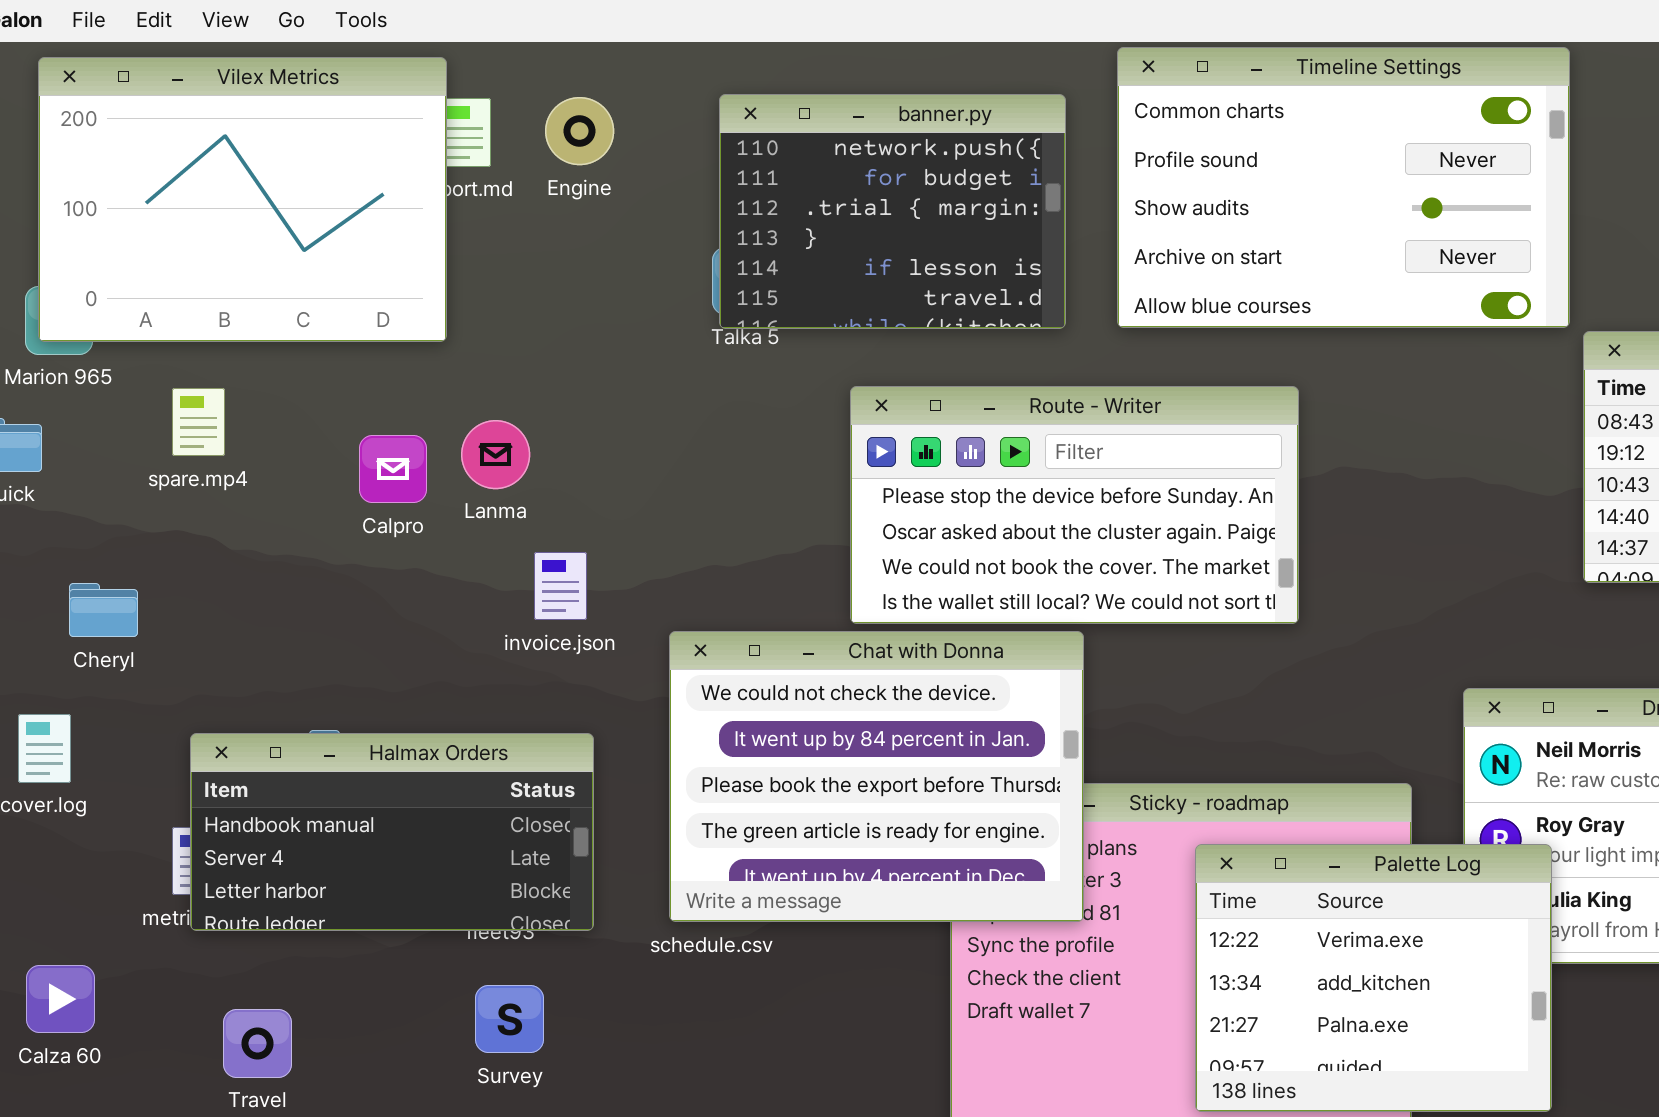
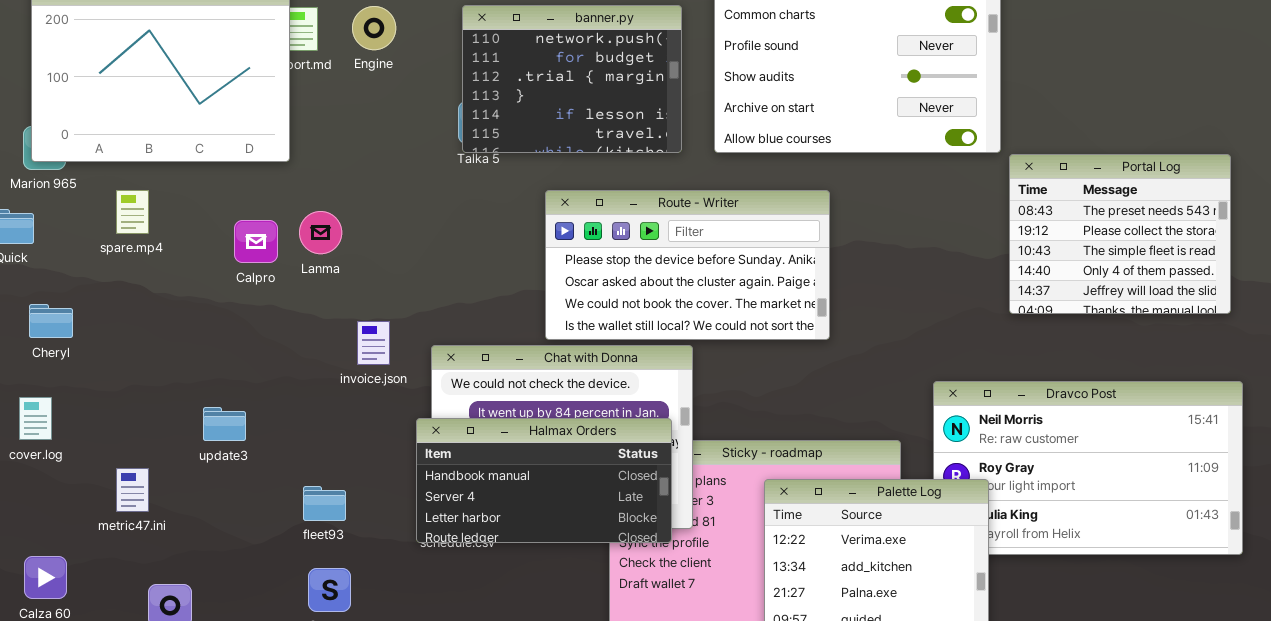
invoice.json: [534,552,587,620] -> [357,321,390,365], moved
Cheryl: [69,583,138,637] -> [29,304,73,338], moved
Halmax Orders: [190,733,594,931] -> [416,418,672,543], moved

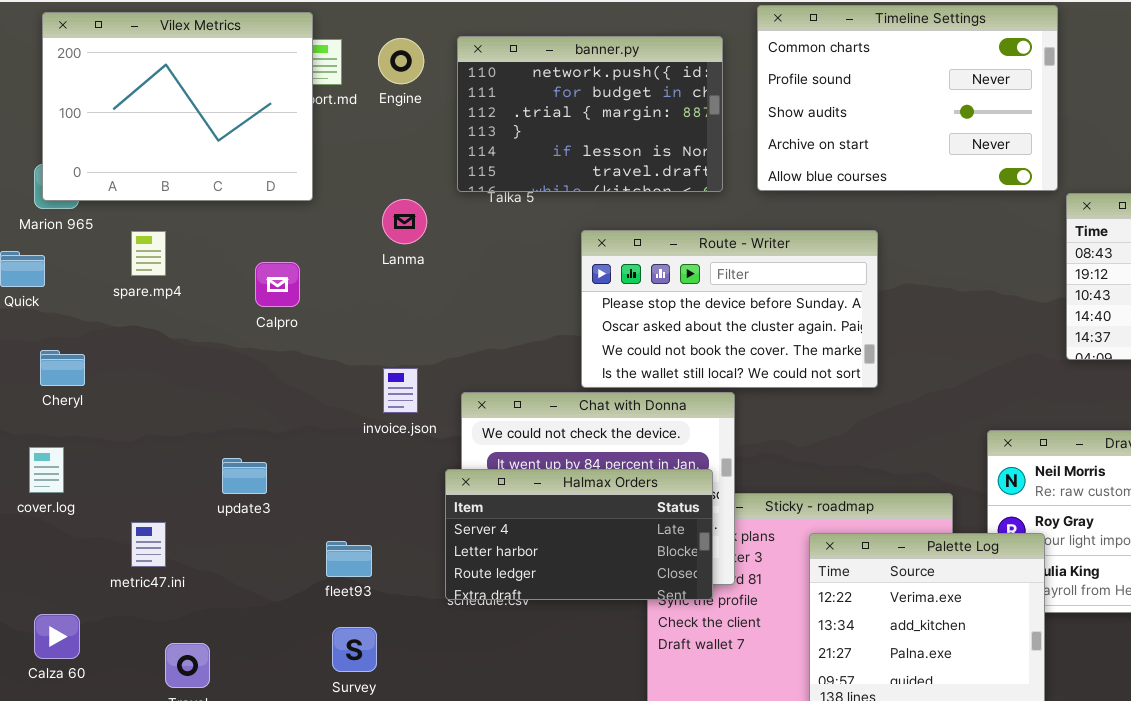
banner.py: [462,5,682,153] -> [457,36,723,192], resized
Lanma: [299,211,342,254] -> [382,199,427,244], moved
Halmax Orders: [416,418,672,543] -> [445,469,713,600], scrolled down 1 row

